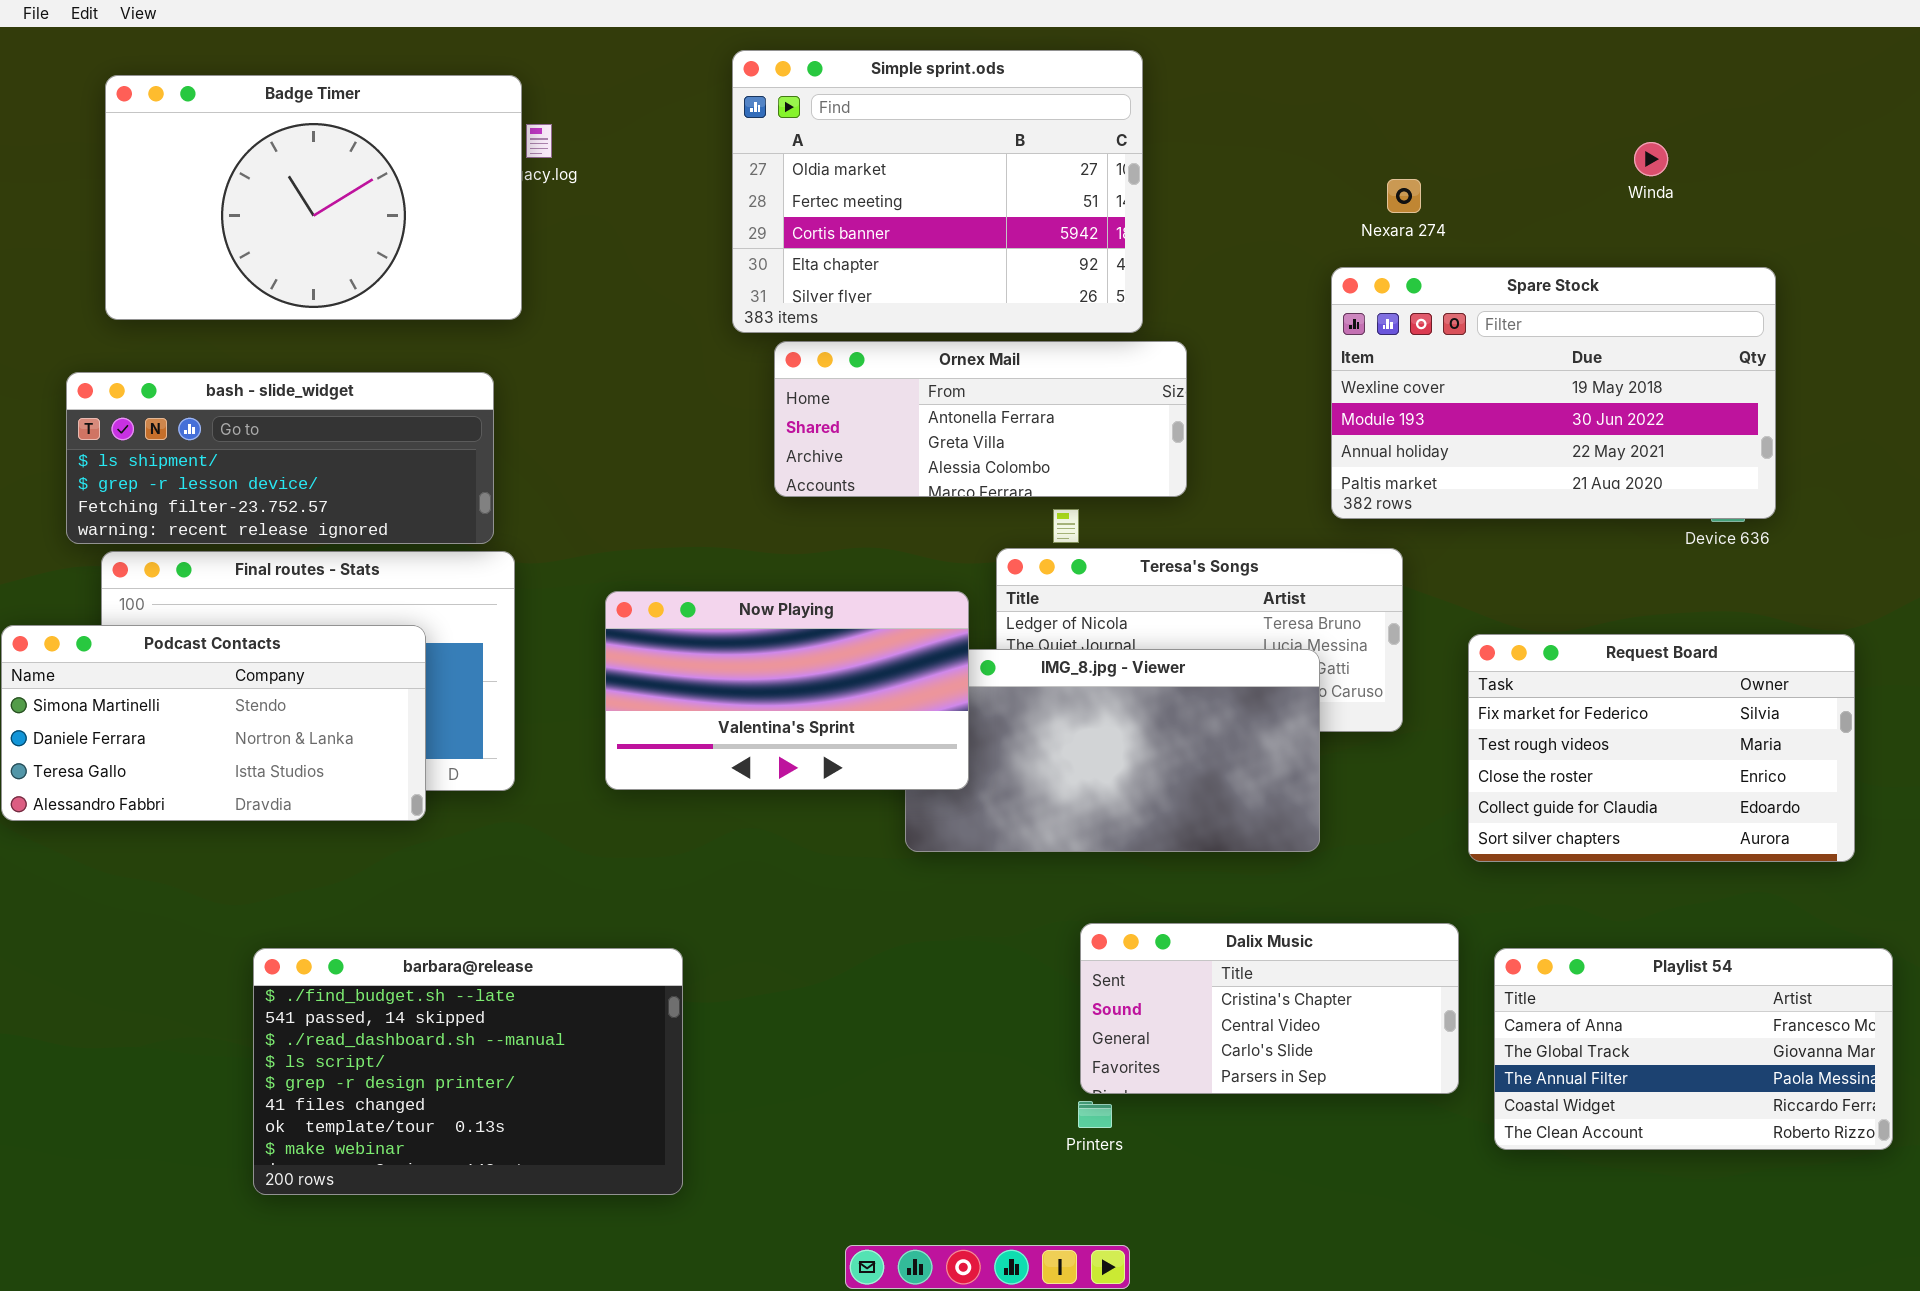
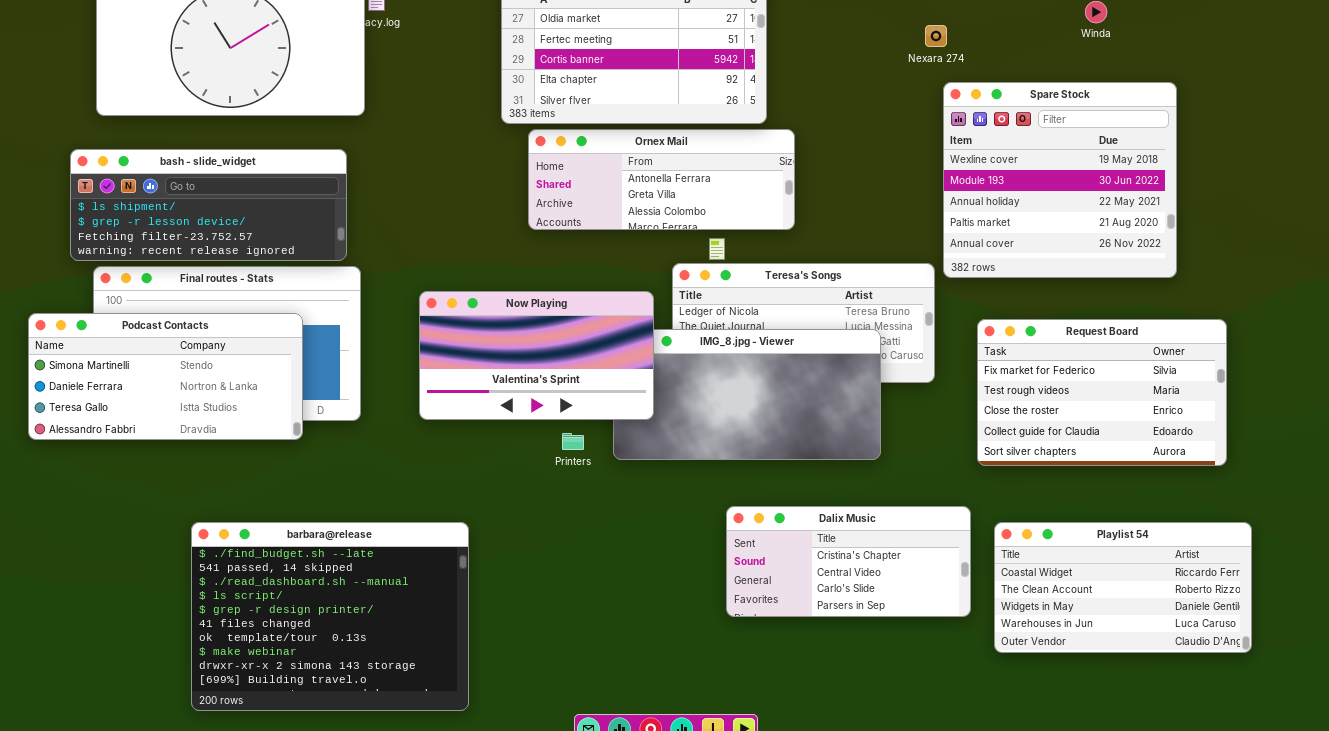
Spare Stock: [1331,267,1776,519] -> [943,82,1177,278], resized
barbara@release: [253,948,683,1195] -> [191,522,469,711], resized
Playlist 54: [1494,948,1893,1150] -> [994,522,1252,653], scrolled down 3 rows
Printers: [1078,1101,1112,1128] -> [562,433,584,450], moved

